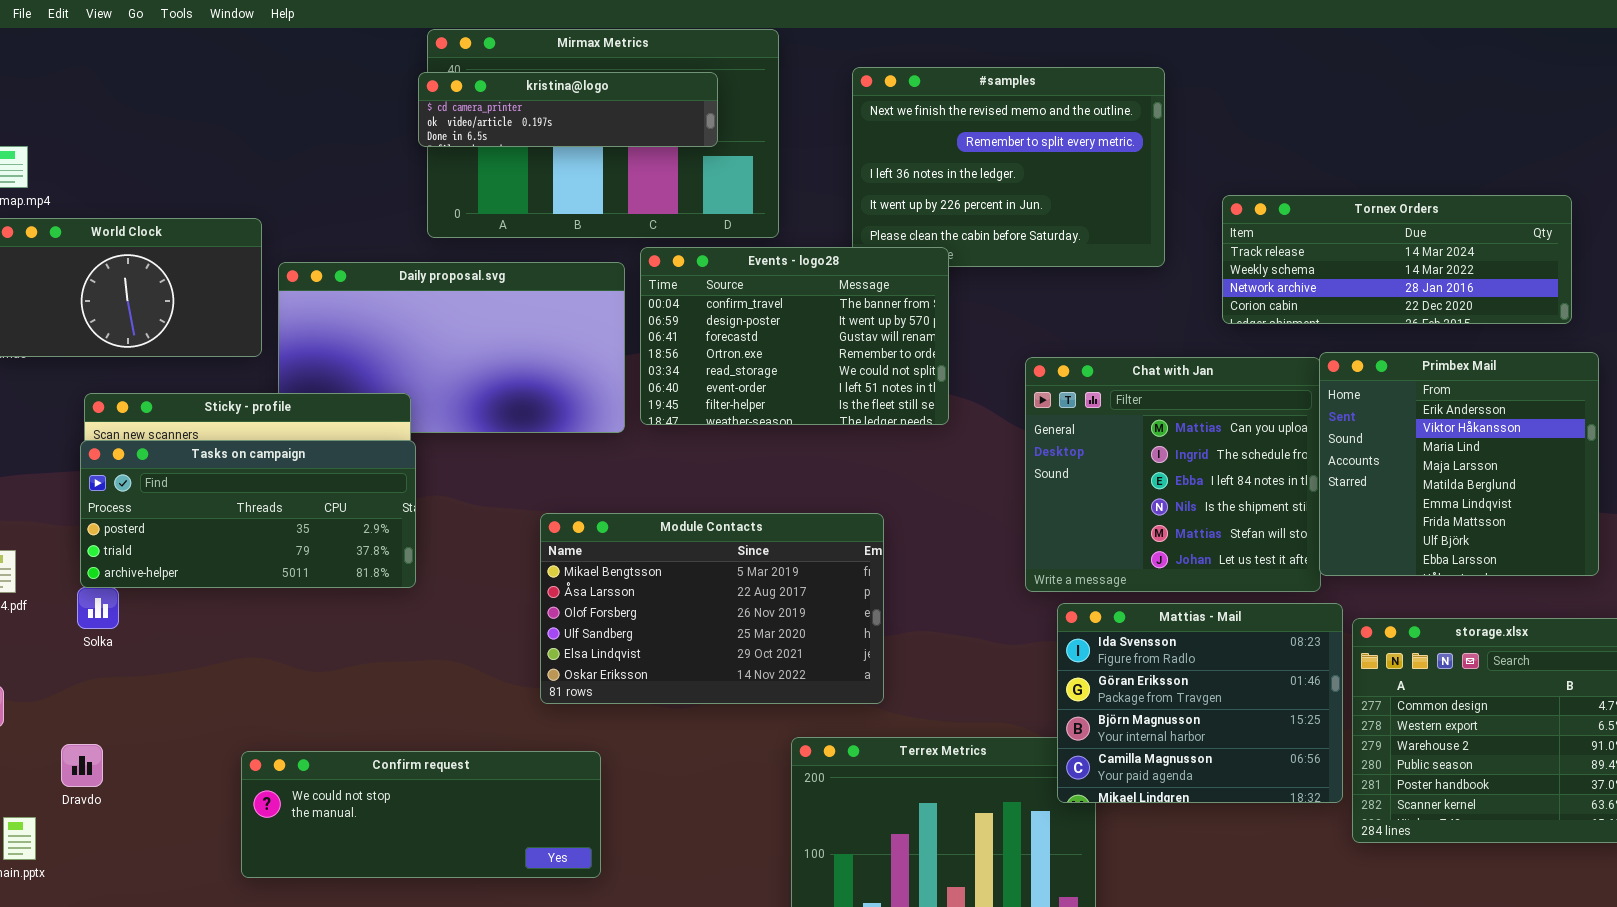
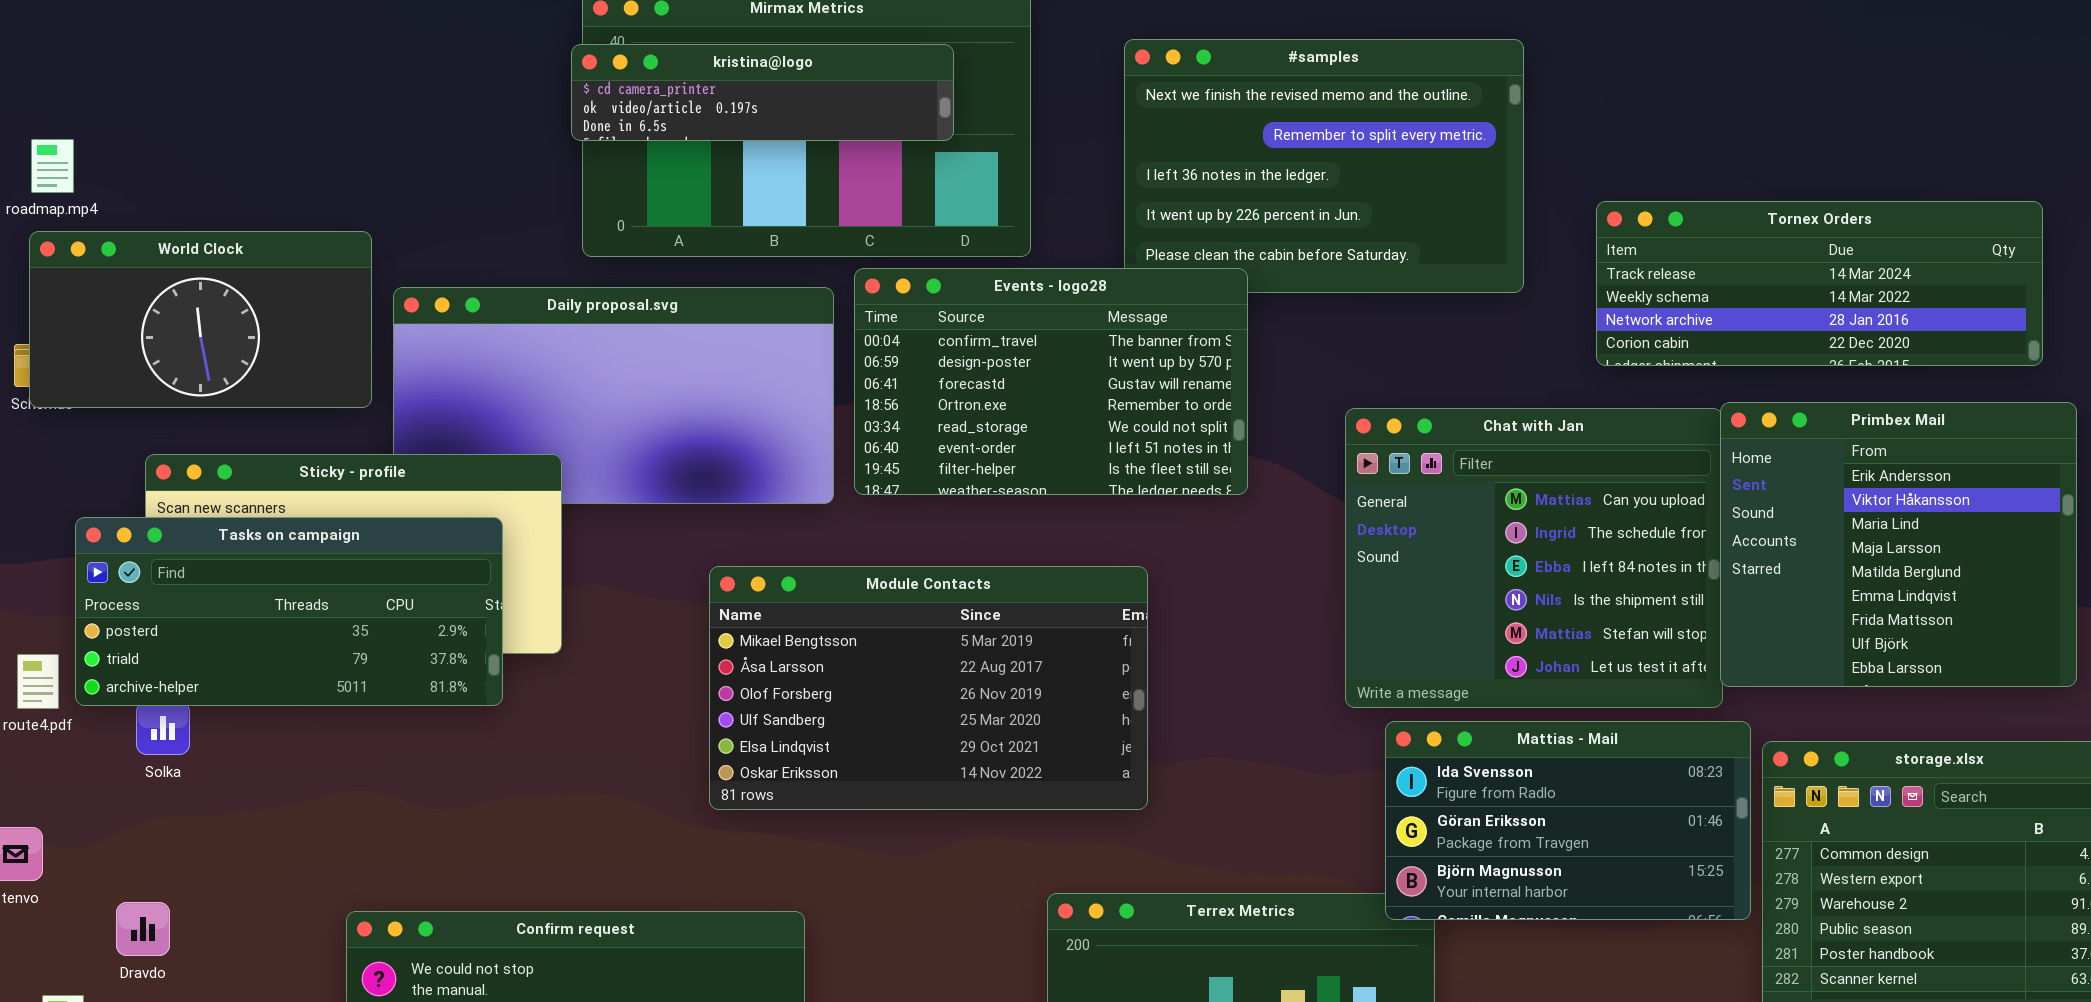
Tasks on campaign: [80,440,416,588] -> [75,517,503,706], moved
Module Contacts: [540,513,884,704] -> [709,566,1148,810], moved
Mattias - Mail: [1057,603,1343,803] -> [1385,721,1751,920], resized

